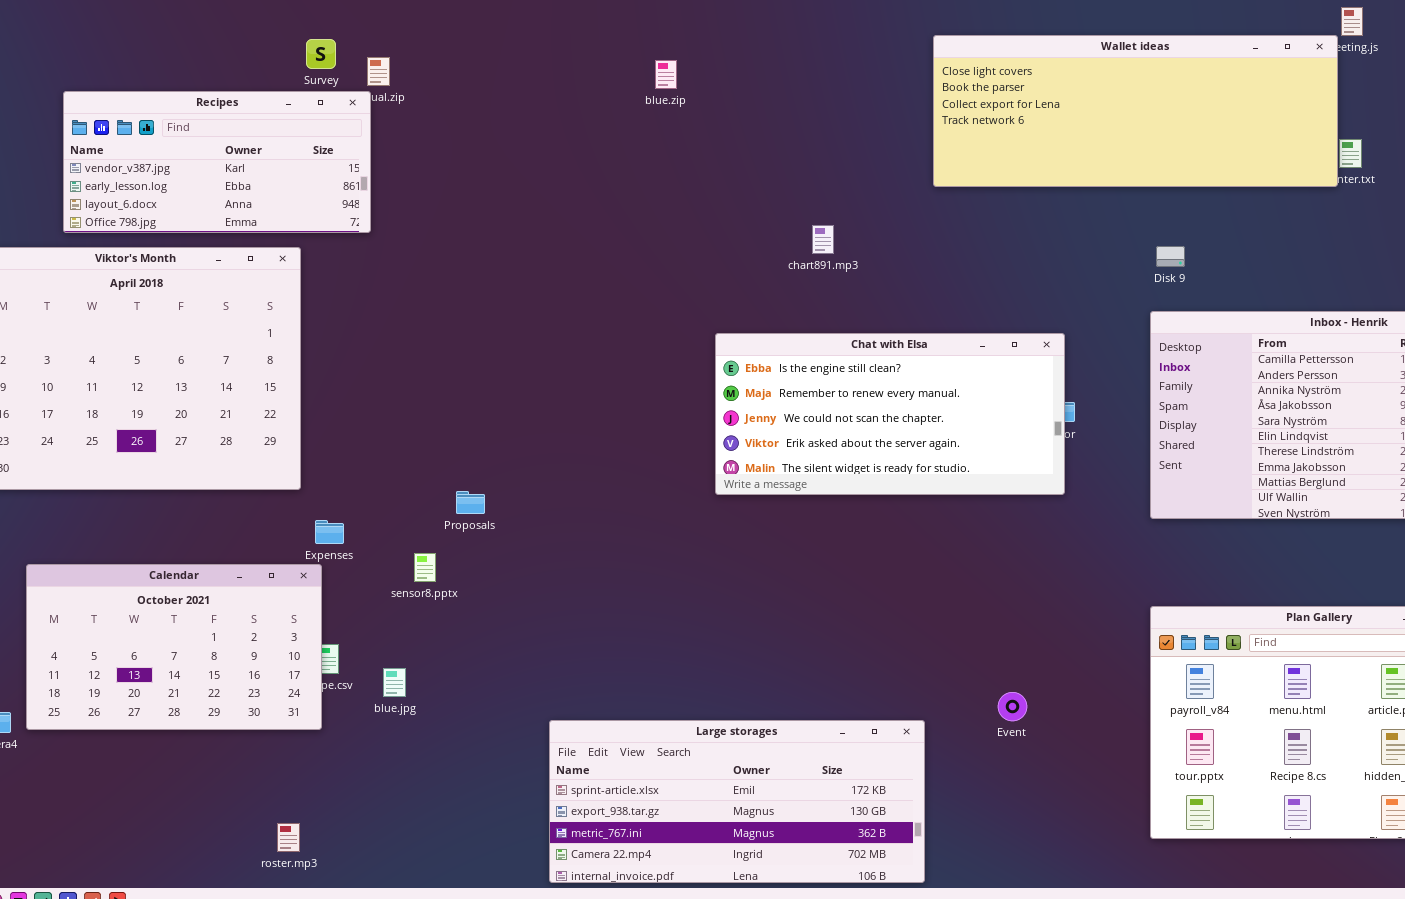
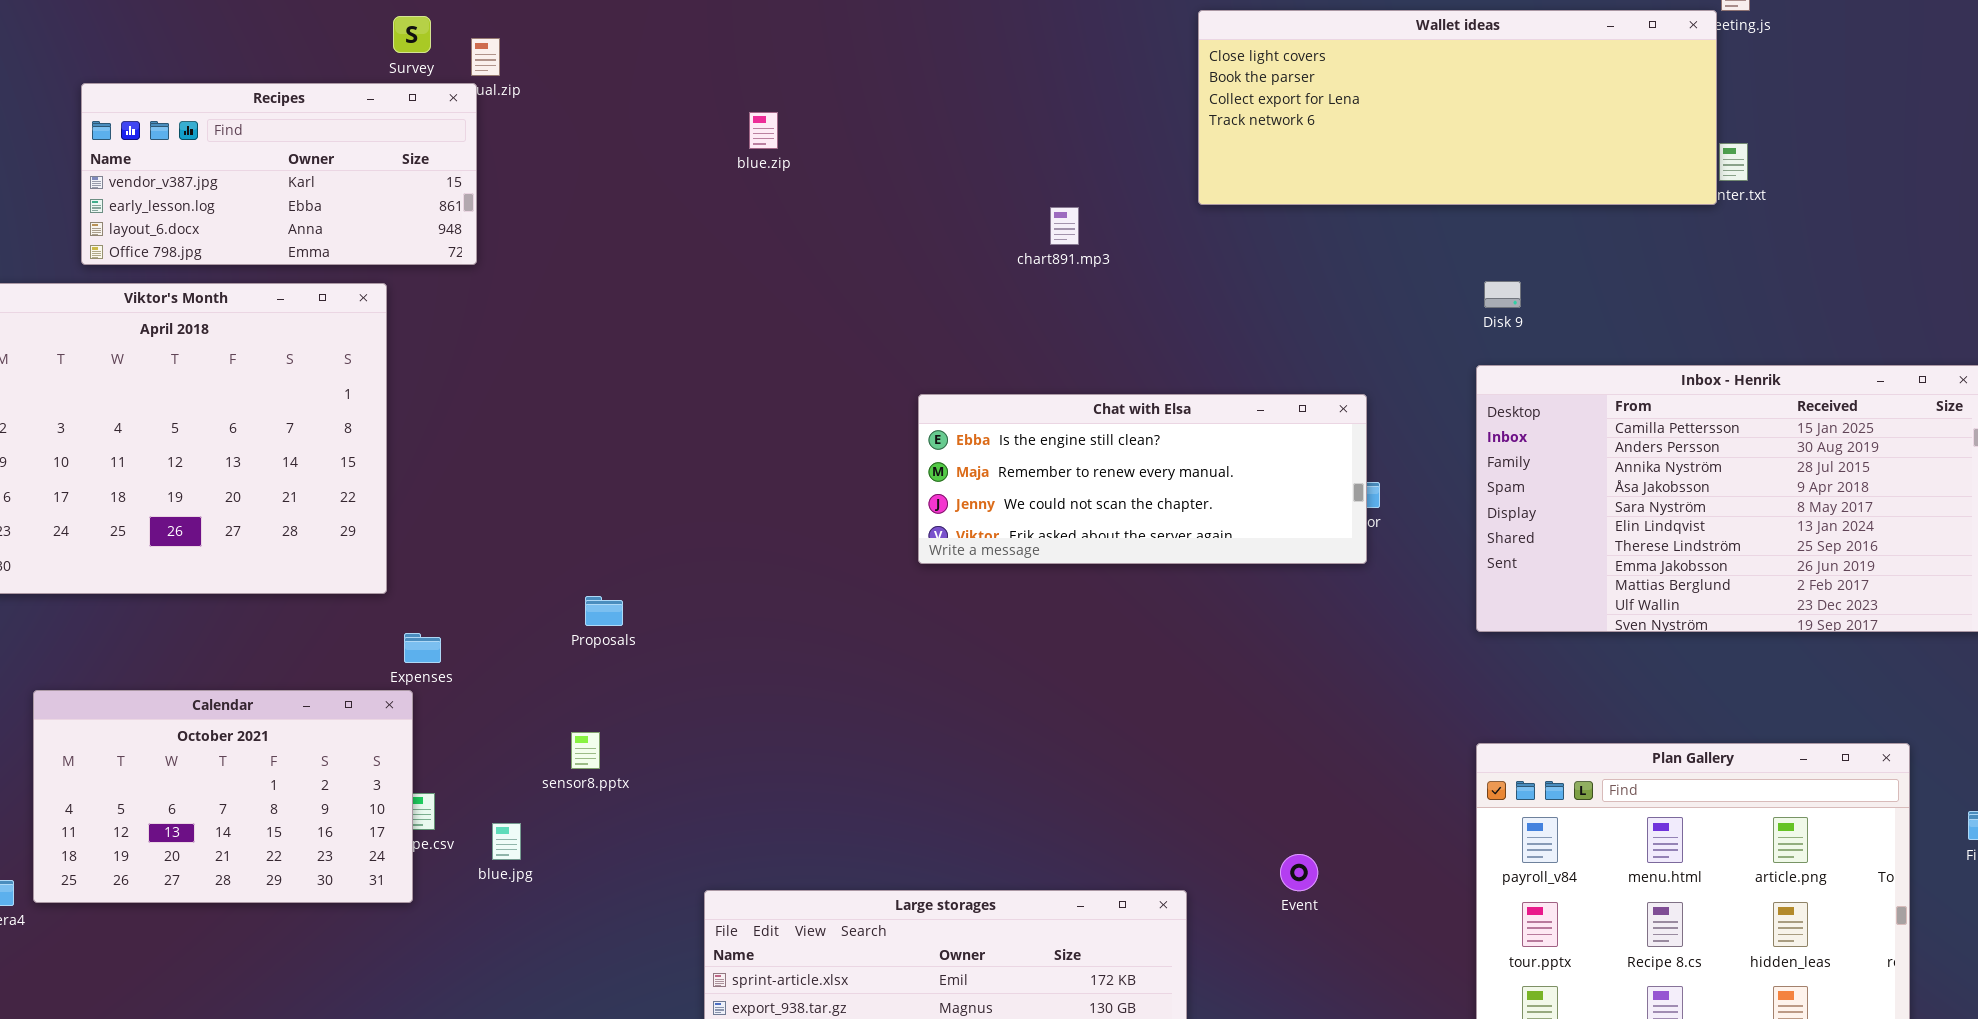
blue.zip: [655,60,677,89] -> [749,112,778,149], moved
chart891.mp3: [812,225,834,254] -> [1050,207,1079,245], moved
Chat with Elsa: [715,333,1065,495] -> [918,394,1367,564], resized
sensor8.pptx: [414,553,436,582] -> [571,732,600,769], moved

